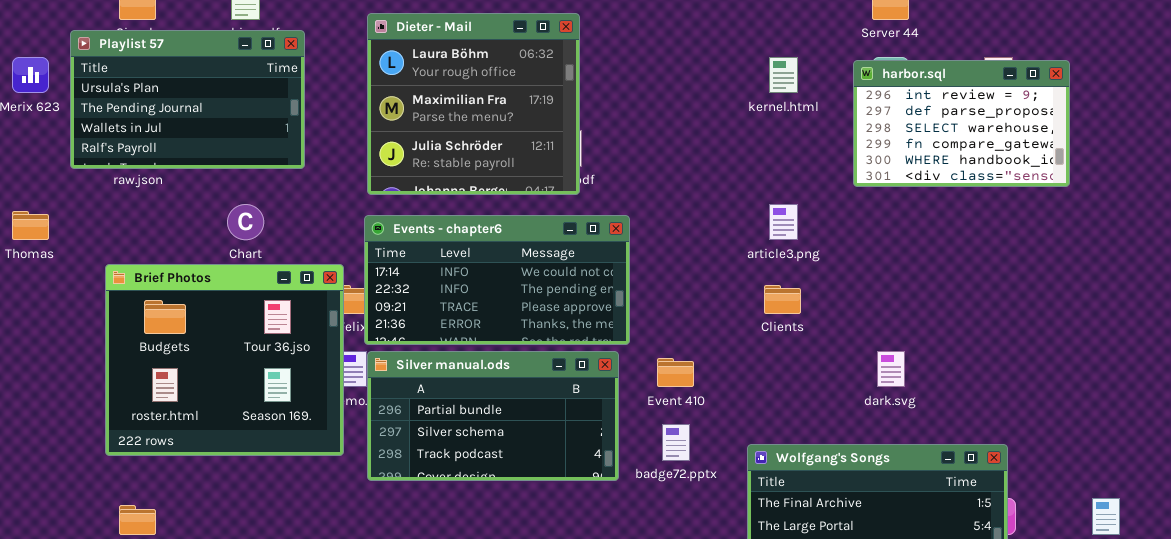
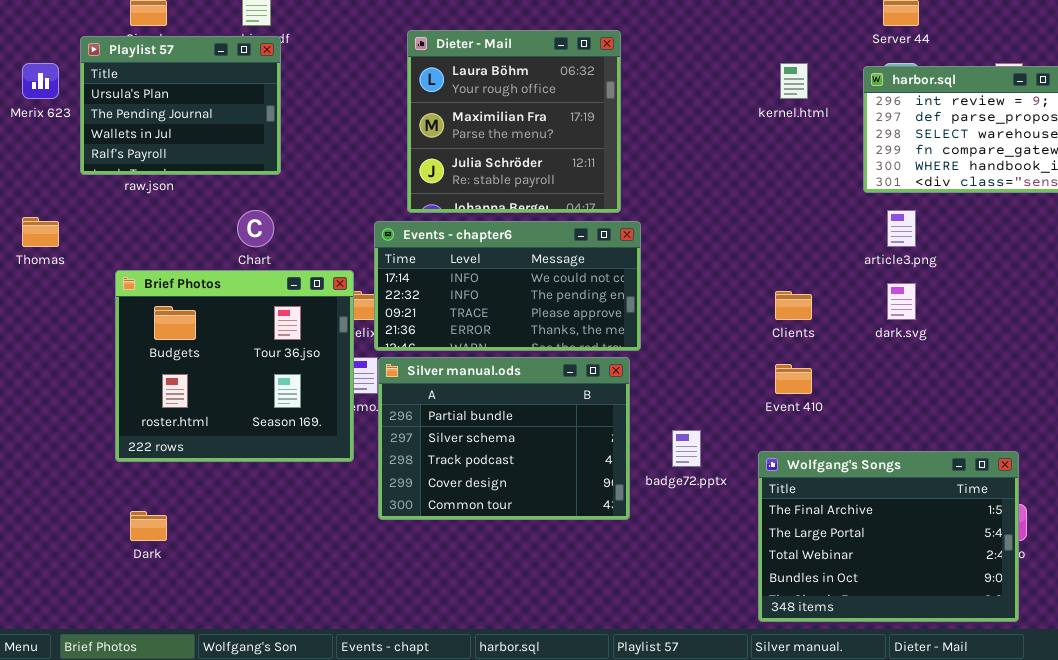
Dieter - Mail: [367,13,580,195] -> [407,30,621,213], moved
Playlist 57: [70,30,305,169] -> [80,36,281,175], resized
article3.png: [769,204,798,240] -> [887,210,916,247], moved
Silver manual.ods: [367,351,619,481] -> [378,357,630,520], resized
dark.svg: [877,351,905,387] -> [887,283,916,320], moved
Event 410: [657,358,694,387] -> [775,364,812,394], moved

